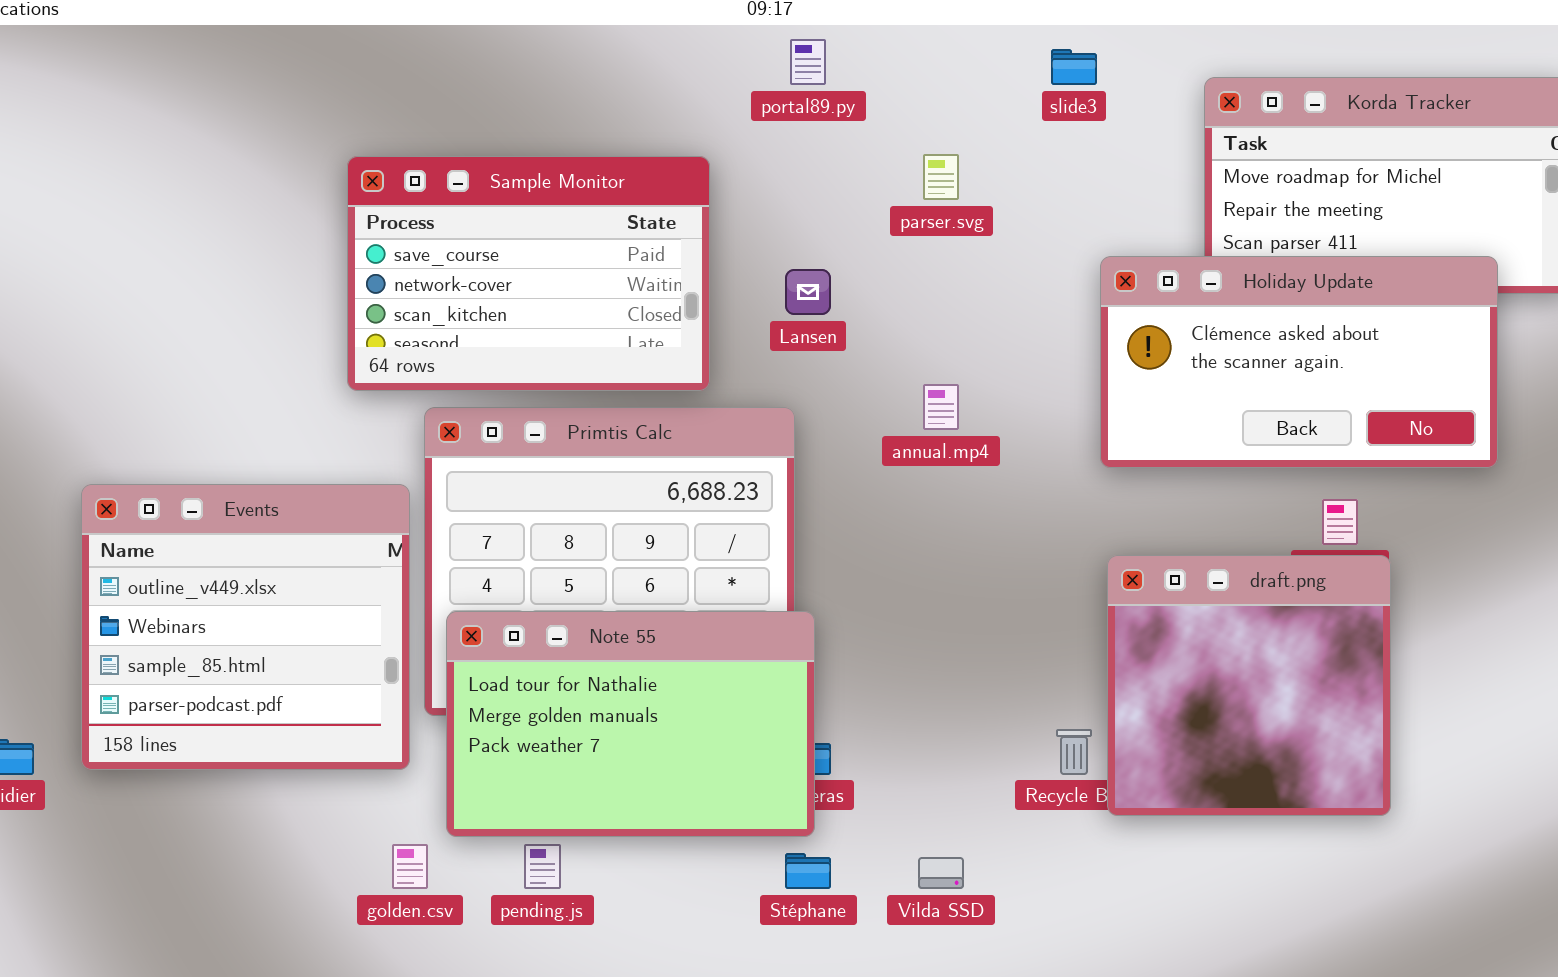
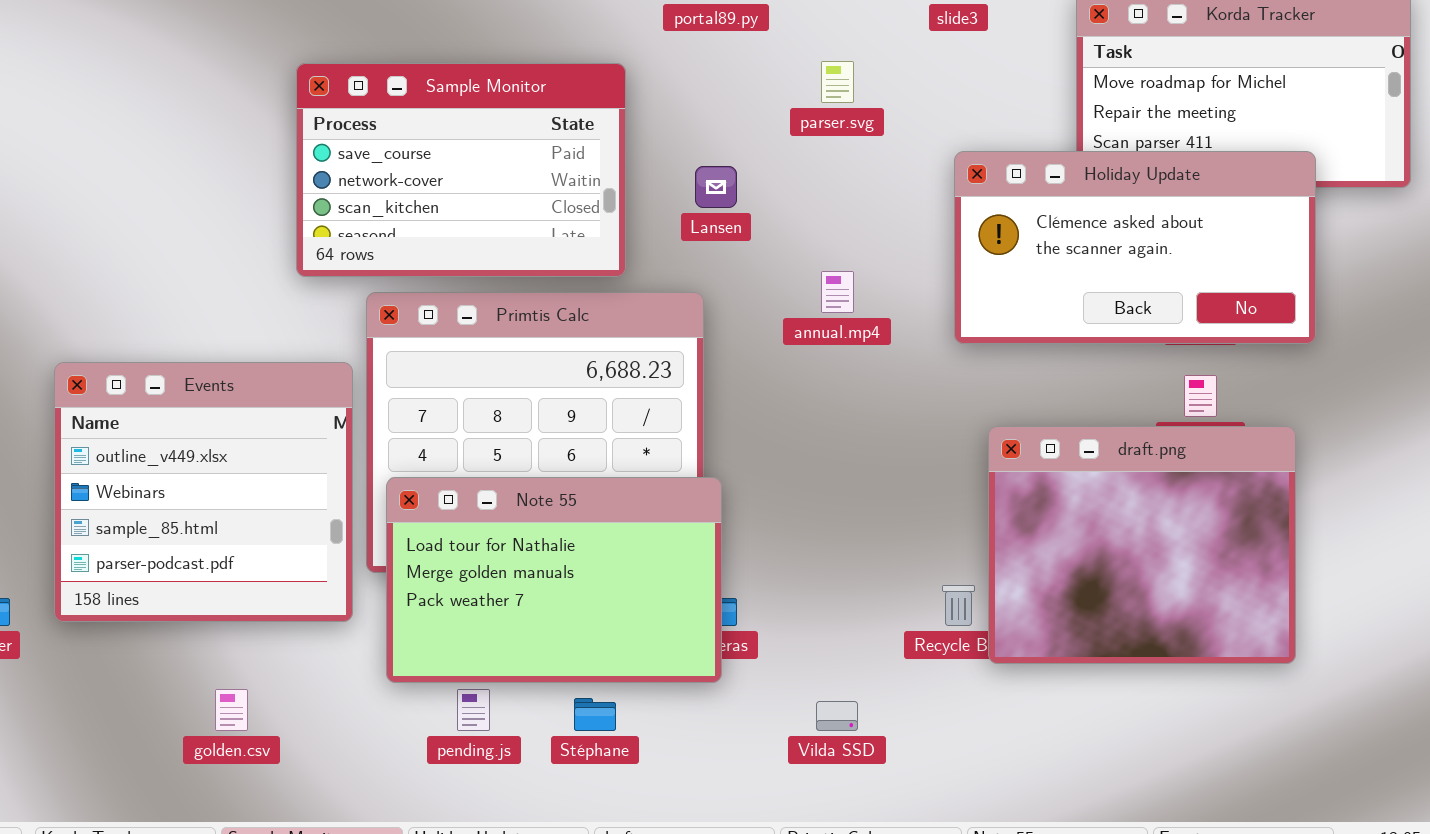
Holiday Update: [1100,256,1498,468] -> [954,151,1316,344], moved
draft.png: [1107,555,1391,816] -> [988,426,1296,664], resized
golden.csv: [392,844,428,889] -> [215,689,248,731], moved
Stéphane: [785,853,831,889] -> [574,698,616,731], moved

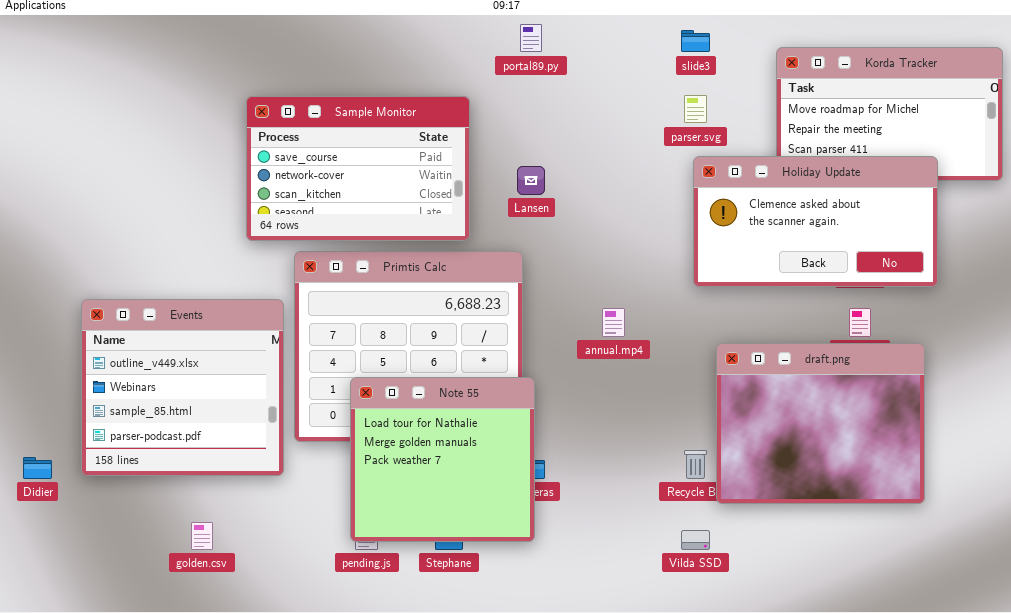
parser.svg: [821,61,854,103] -> [684,95,707,123], moved
annual.mp4: [821,271,854,313] -> [602,308,625,337], moved
Note 55: [386,477,722,683] -> [350,377,535,542], resized
Vilda SSD: [816,701,858,731] -> [681,530,710,550], moved

